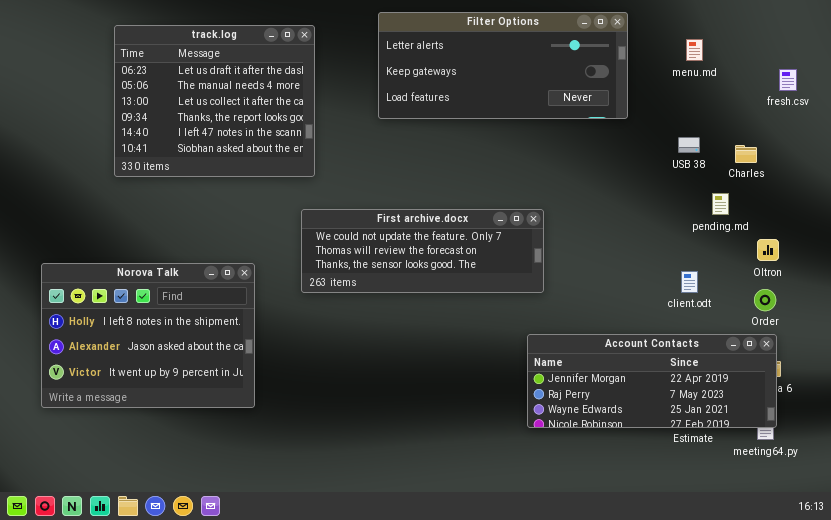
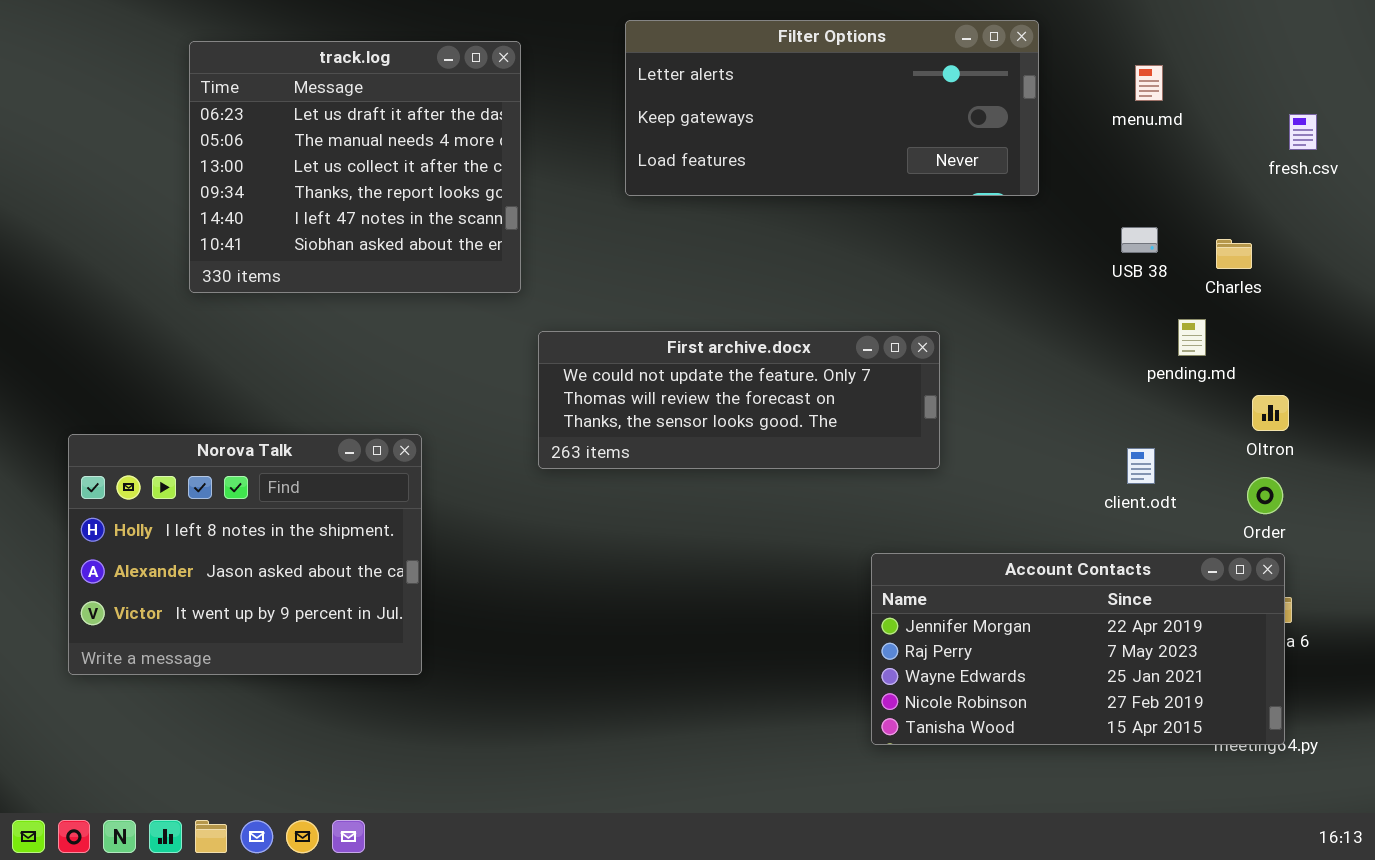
First archive.docx: [301,209,544,293] -> [538,331,940,469], moved
Account Contacts: [527,334,777,428] -> [871,553,1285,745], resized

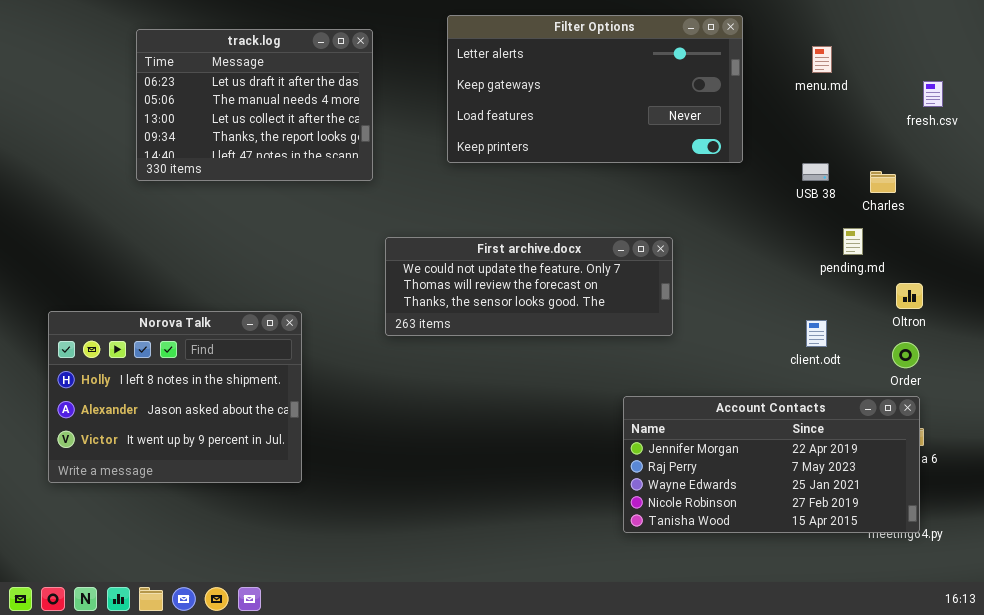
Filter Options: [625,20,1039,196] -> [447,15,743,163], resized
track.log: [189,41,521,293] -> [136,29,373,181], resized

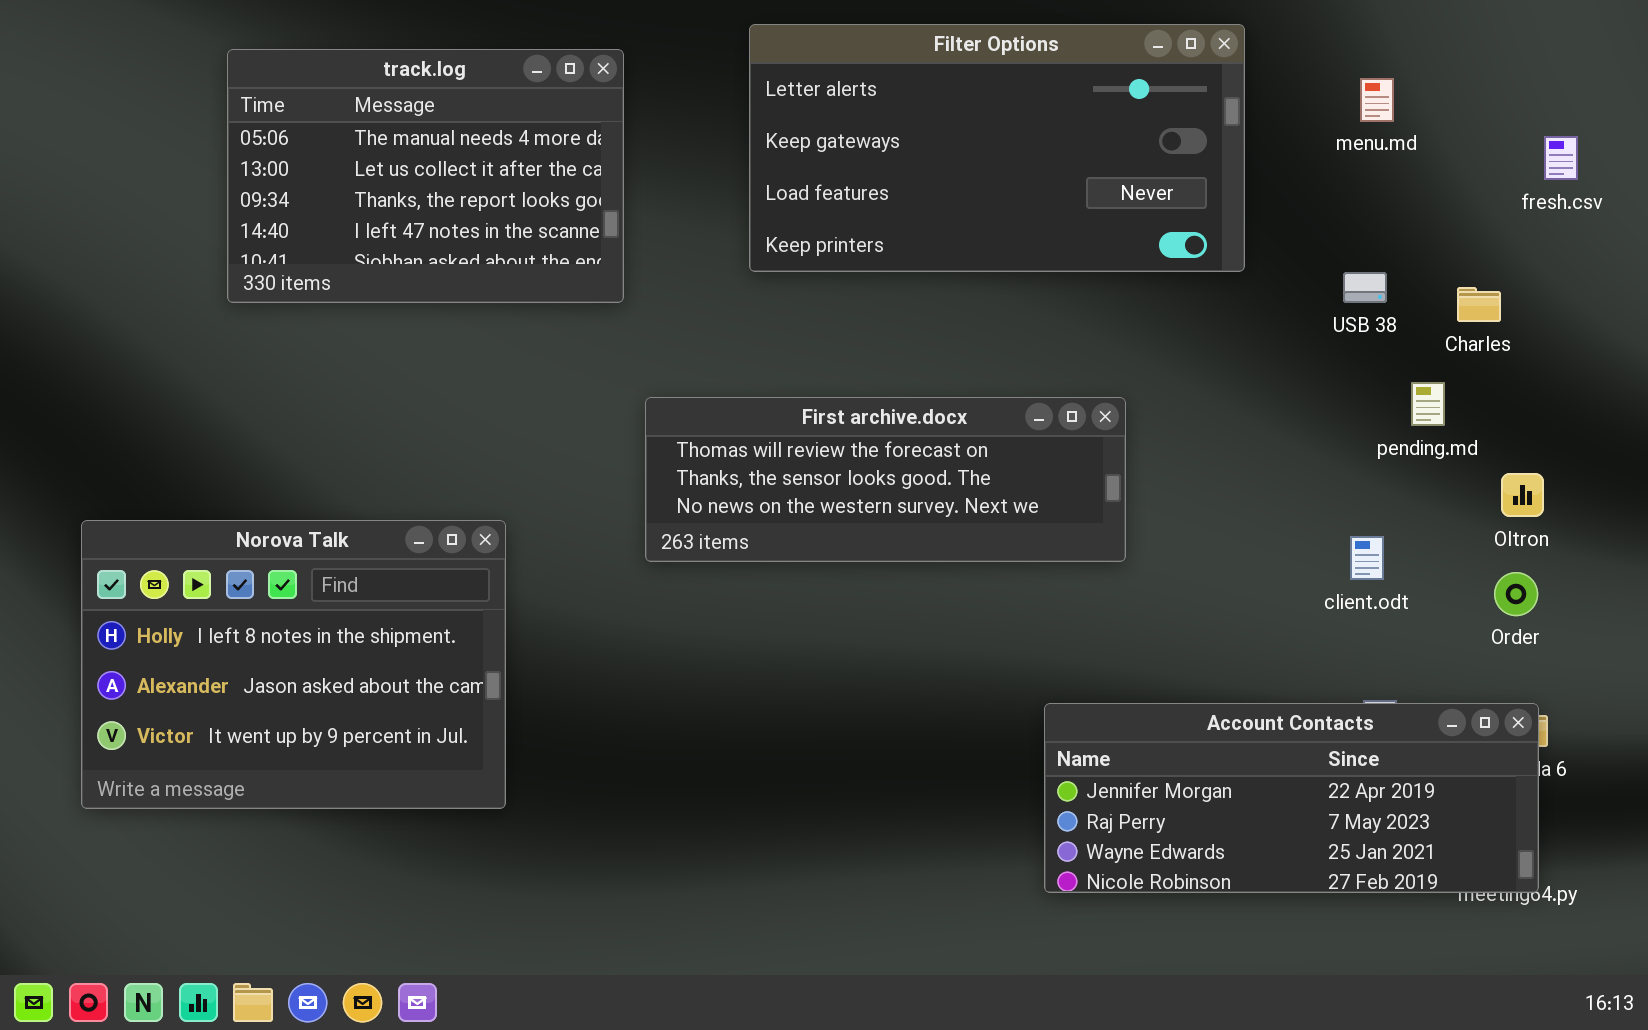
track.log: [136,29,373,181] -> [227,49,624,303], scrolled down 1 row
First archive.docx: [385,237,673,336] -> [645,397,1126,562], scrolled down 1 row
Account Contacts: [623,396,920,533] -> [1044,703,1539,893], resized

